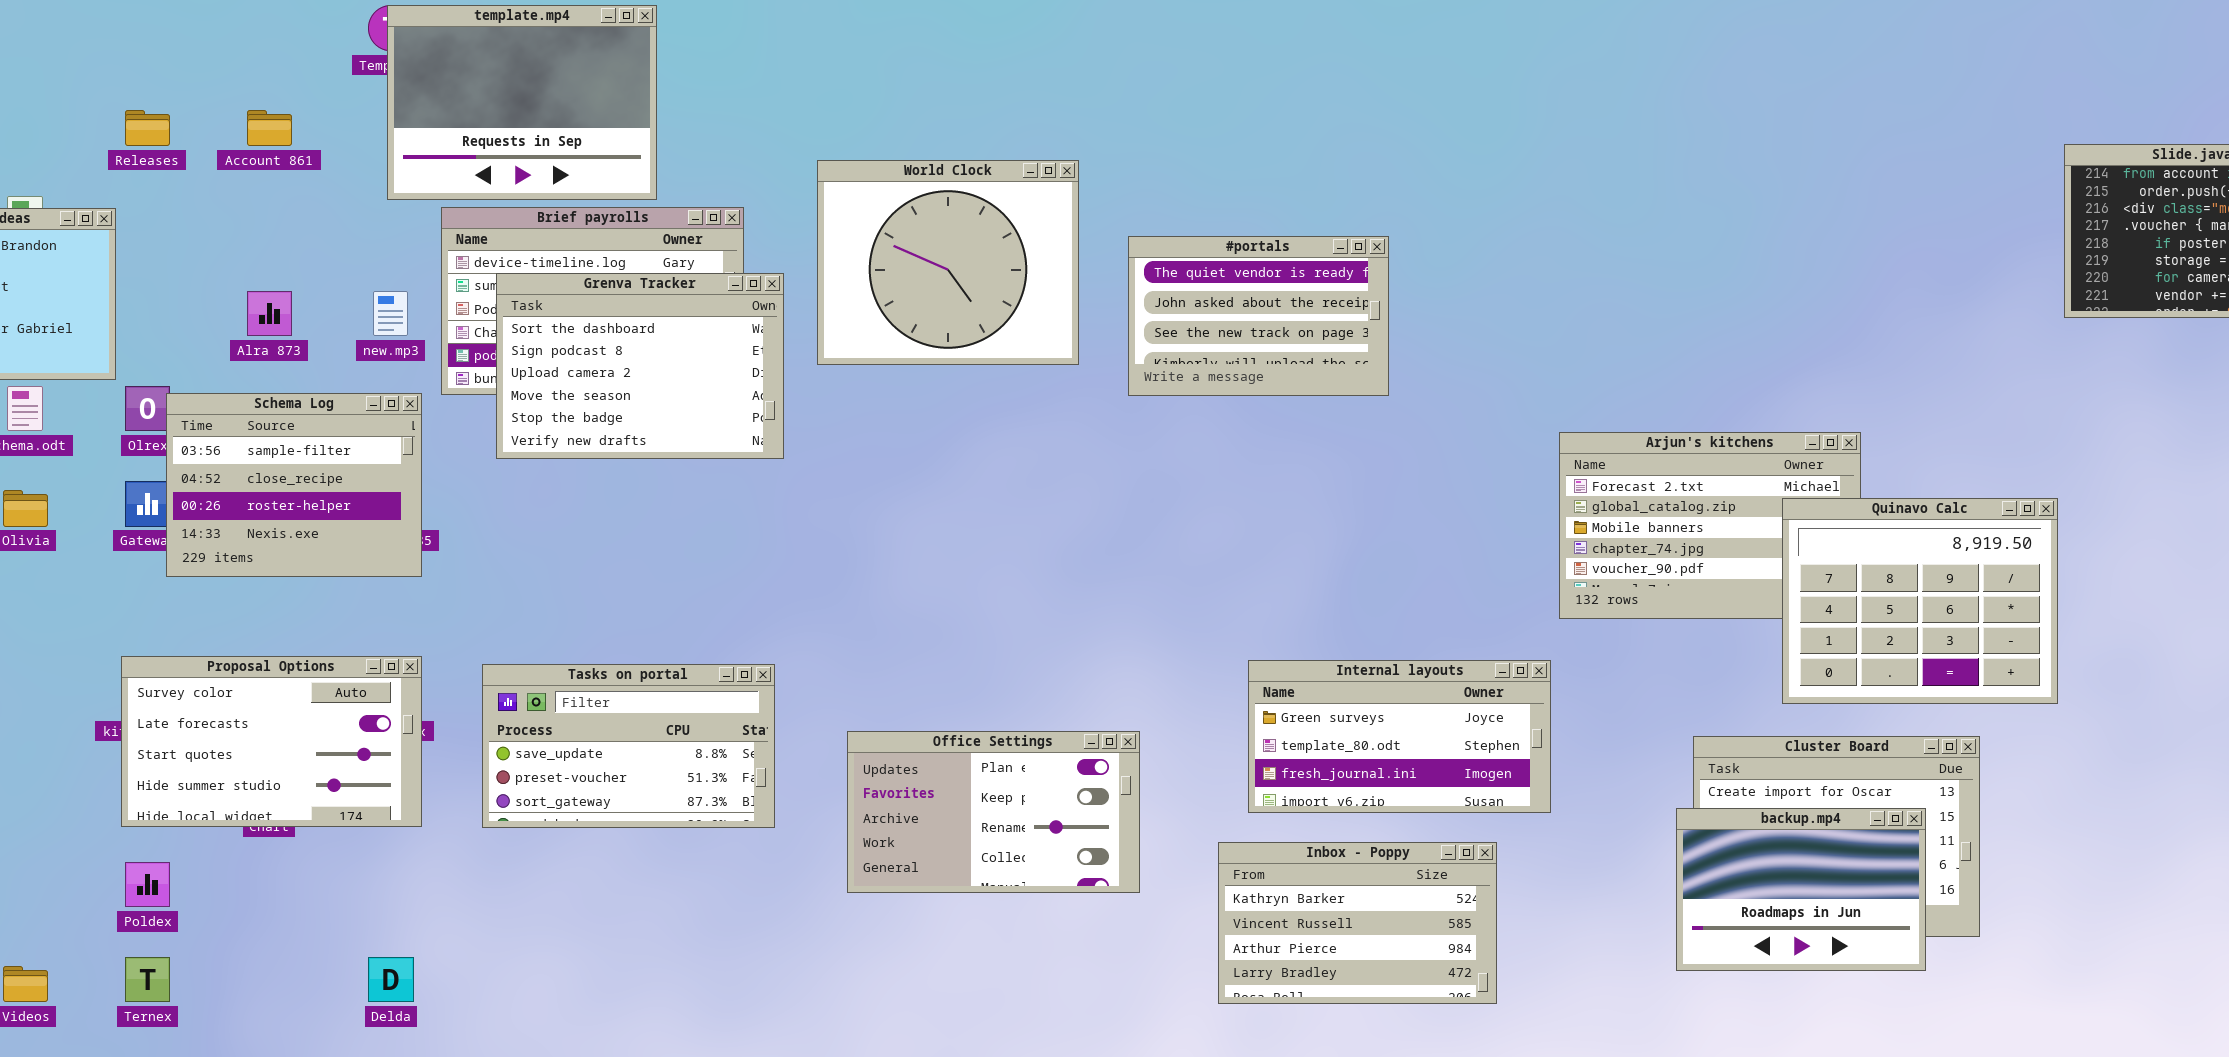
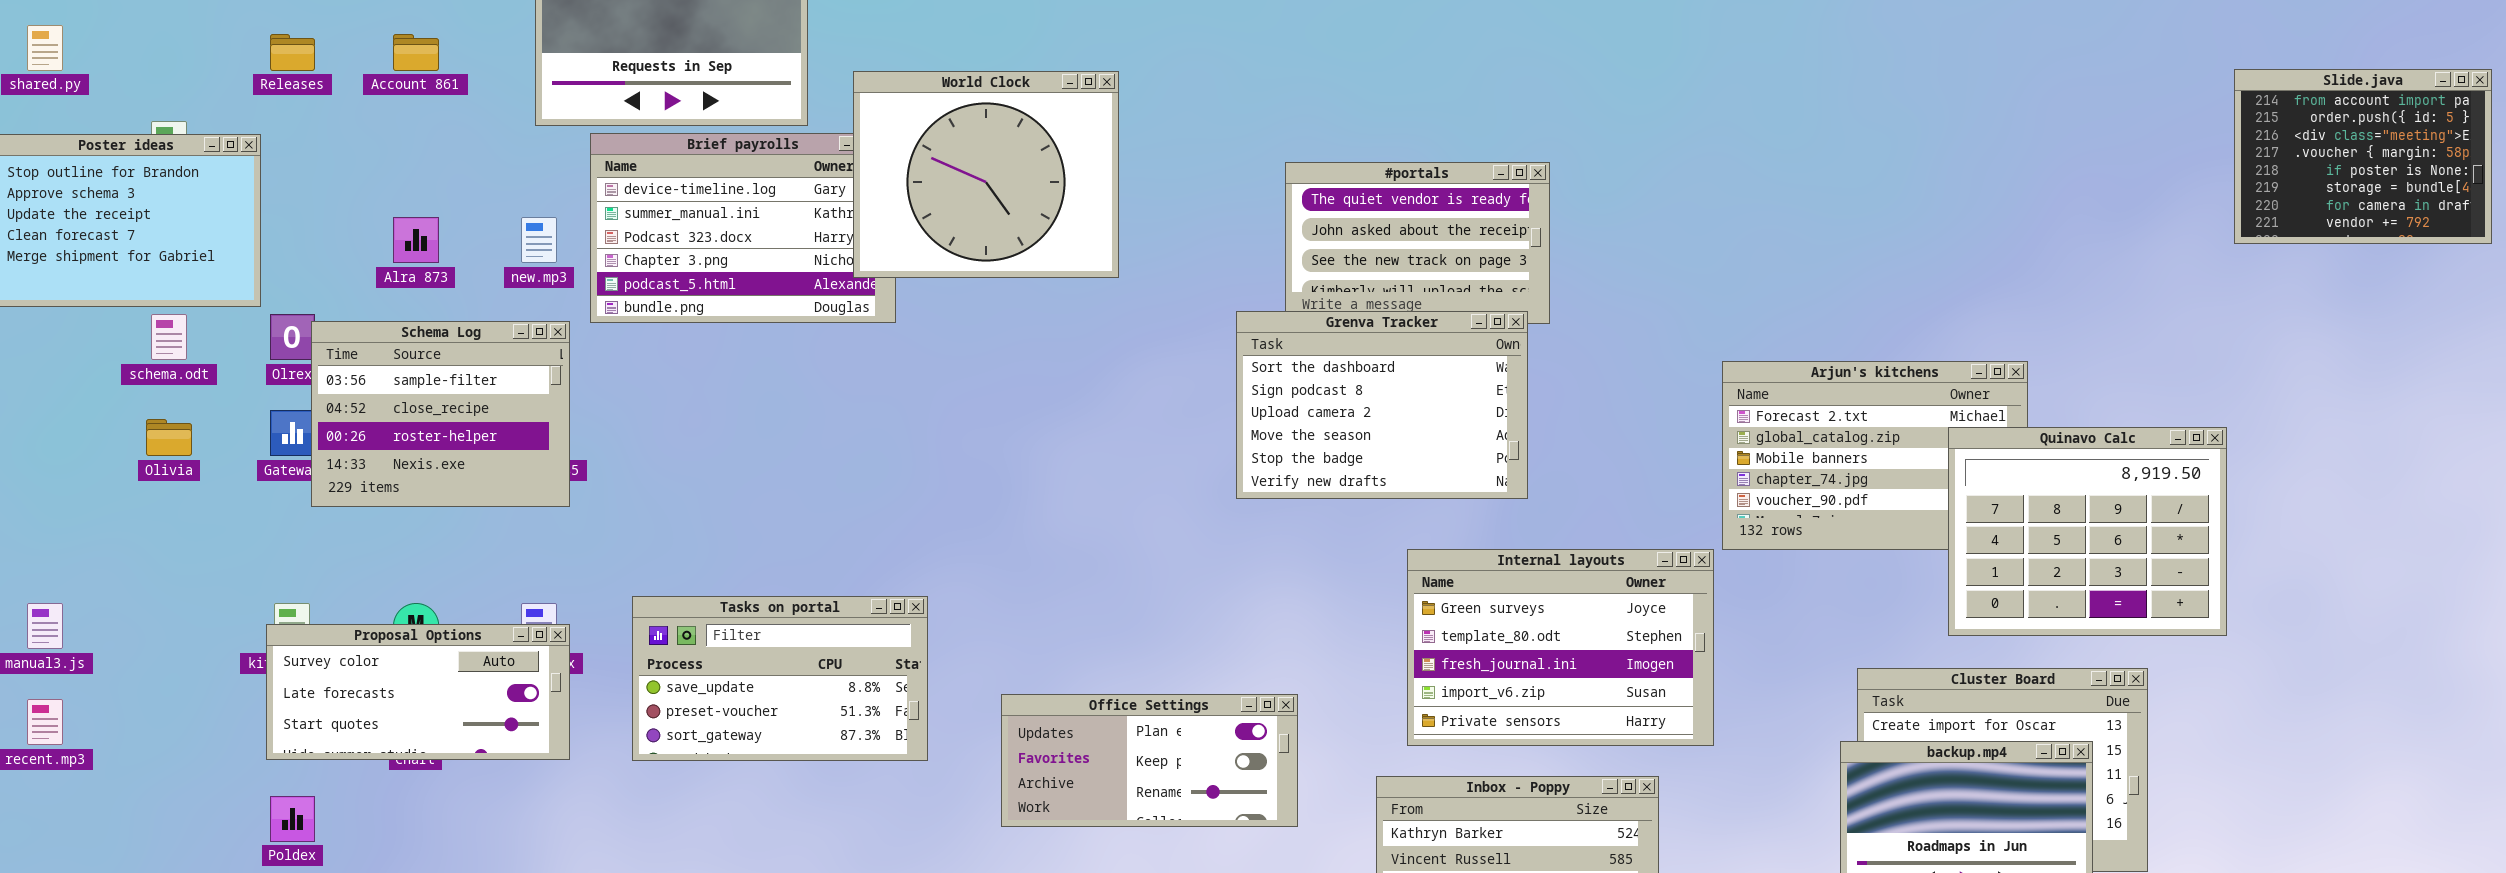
World Clock: [817,160,1079,365] -> [853,71,1119,278], moved
Grenva Tracker: [496,273,784,459] -> [1236,311,1528,499], moved
Proposal Options: [121,656,422,827] -> [266,624,570,760], resized
Internal layouts: [1248,660,1551,813] -> [1407,549,1714,746], resized
Office Settings: [847,731,1140,893] -> [1001,694,1298,827], resized

